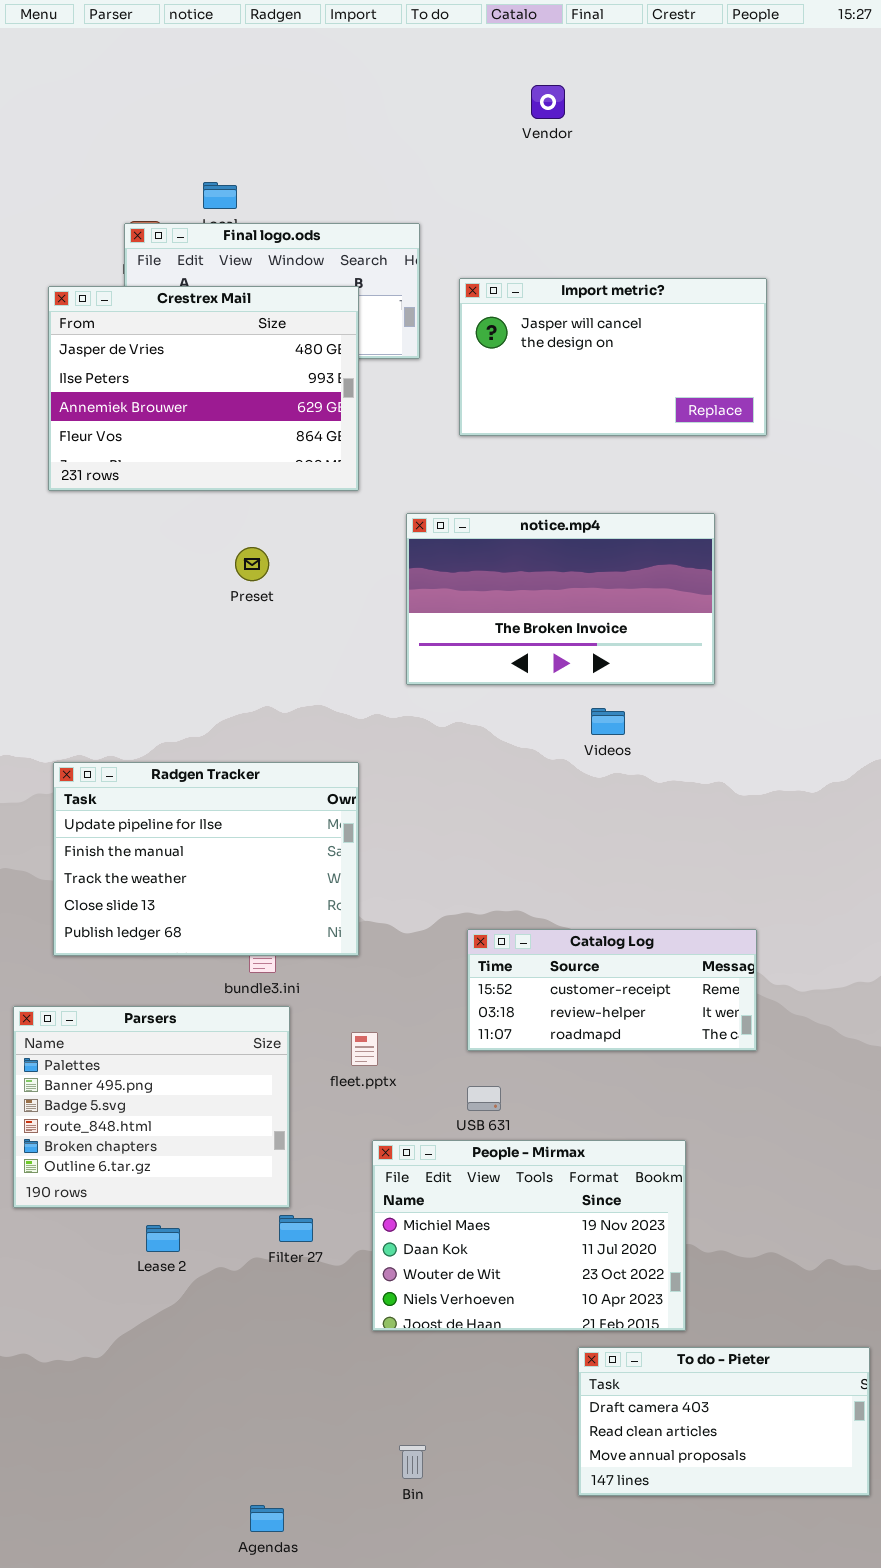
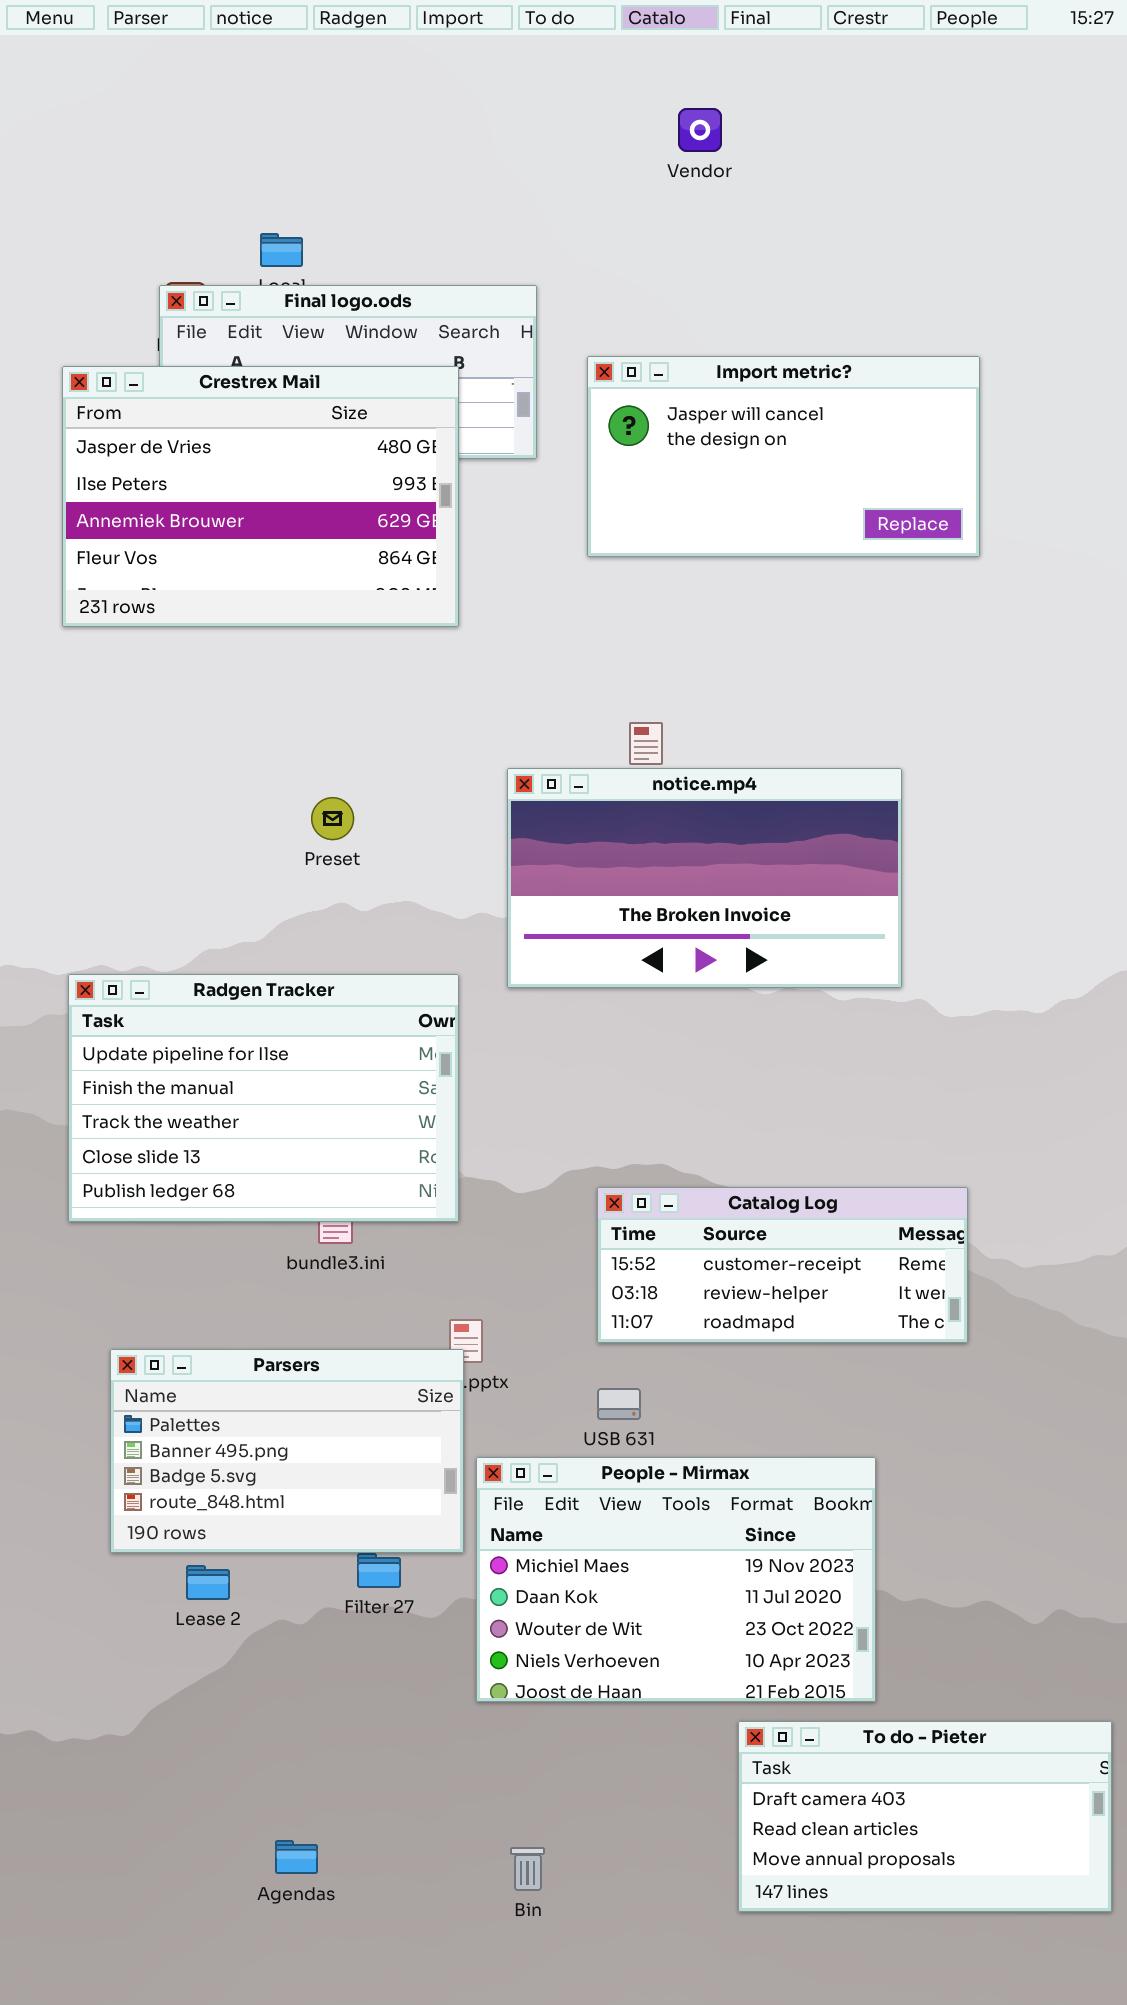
notice.mp4: [406,513,715,685] -> [507,768,902,988], moved
Preset: [235,547,269,581] -> [311,797,354,840], moved
Parsers: [13,1006,290,1208] -> [110,1349,464,1553], moved, resized
Agendas: [250,1505,284,1532] -> [275,1840,318,1874], moved

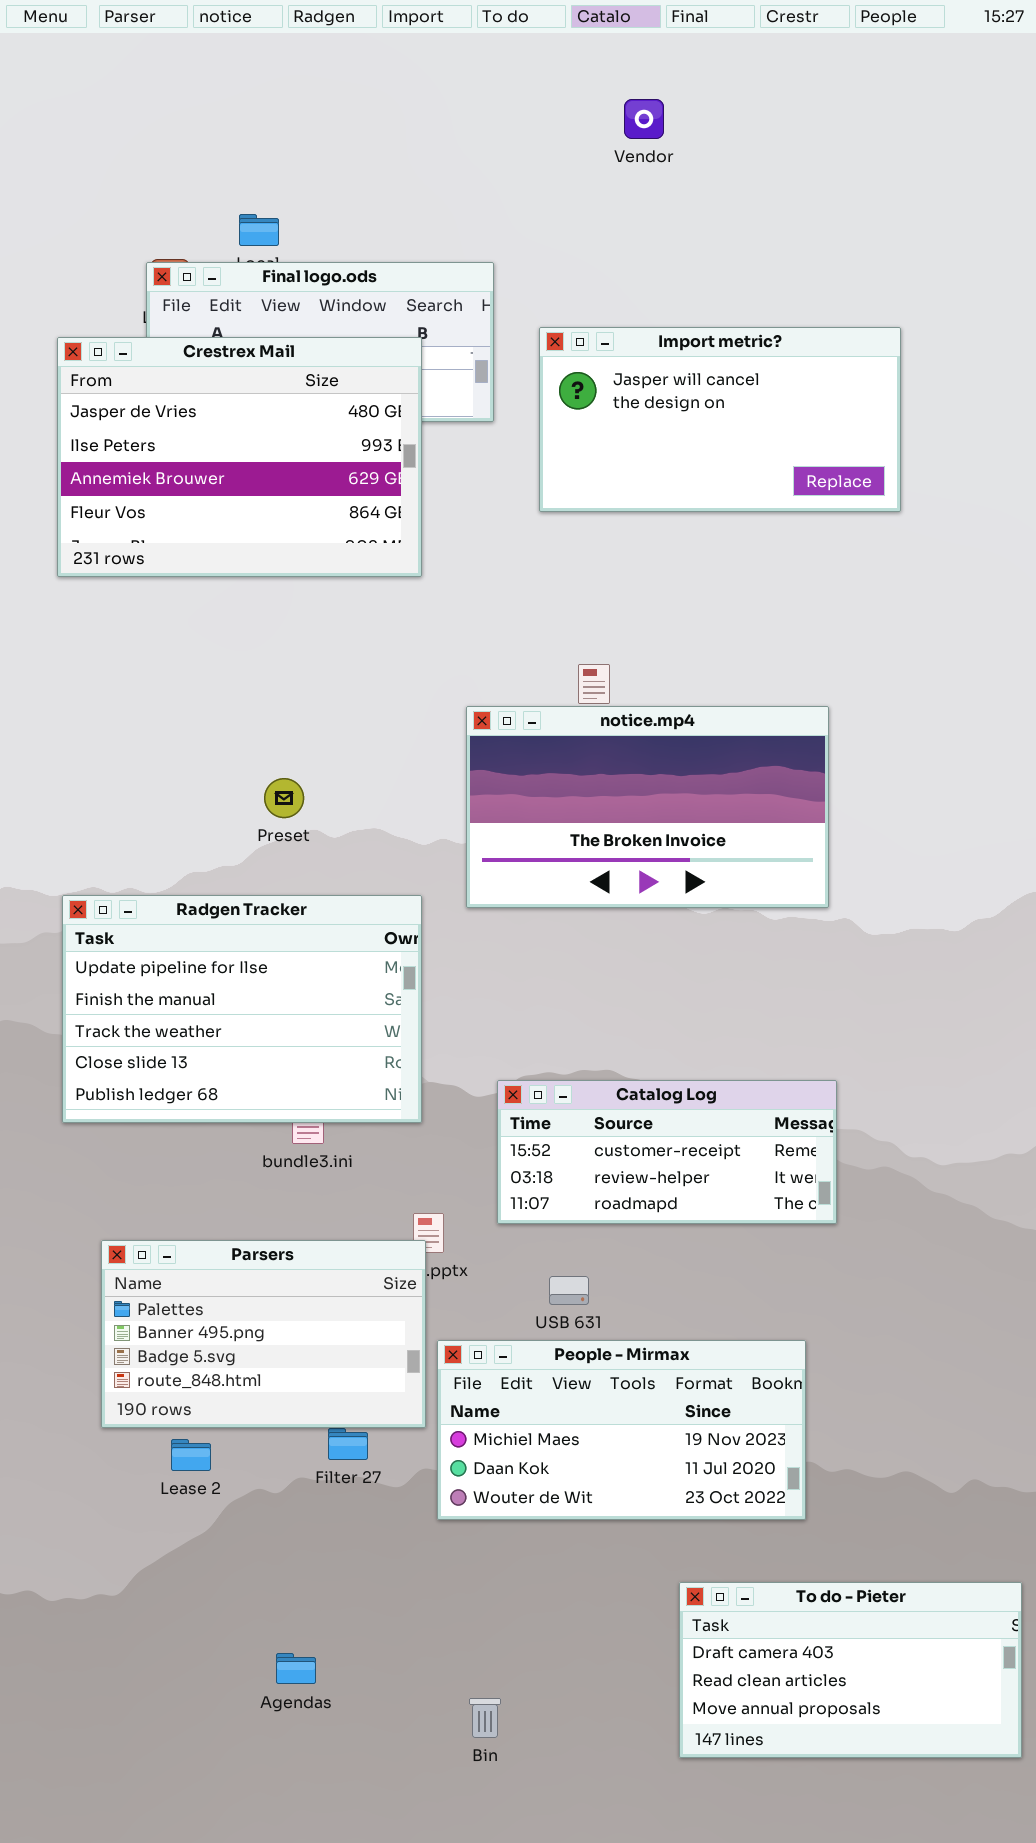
Preset: [311,797,354,840] -> [264,778,304,818], moved
Catalog Log: [597,1187,968,1343] -> [497,1080,837,1224], moved
People - Mirmax: [476,1457,876,1702] -> [437,1340,806,1520], resized
Agendas: [275,1840,318,1874] -> [276,1653,316,1684], moved

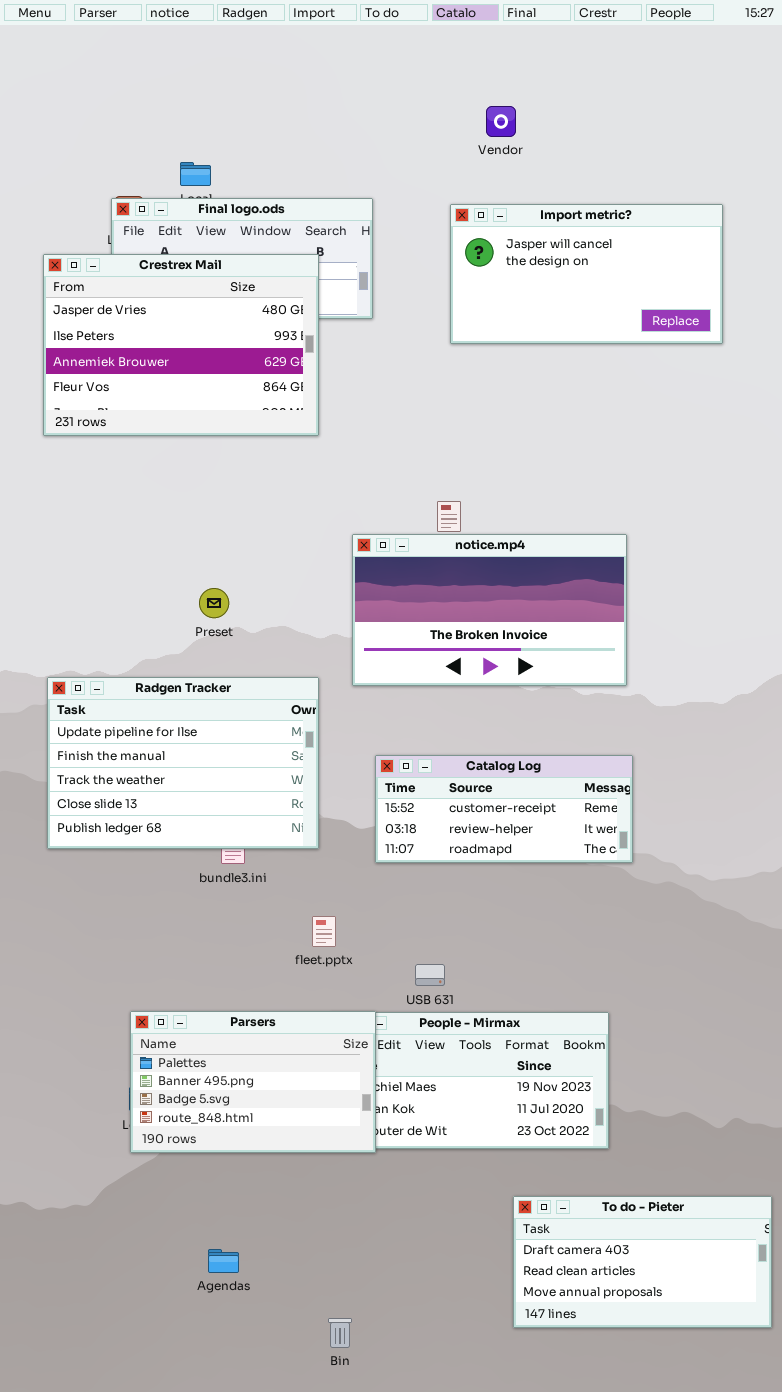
Vendor: [624,99,664,139] -> [486,106,516,137], moved
Import metric?: [539,327,901,512] -> [450,204,723,344], moved
Catalog Log: [497,1080,837,1224] -> [375,755,633,863], moved
Parsers: [101,1240,426,1428] -> [130,1011,376,1153], moved
Bin: [469,1698,501,1738] -> [328,1318,352,1348], moved

